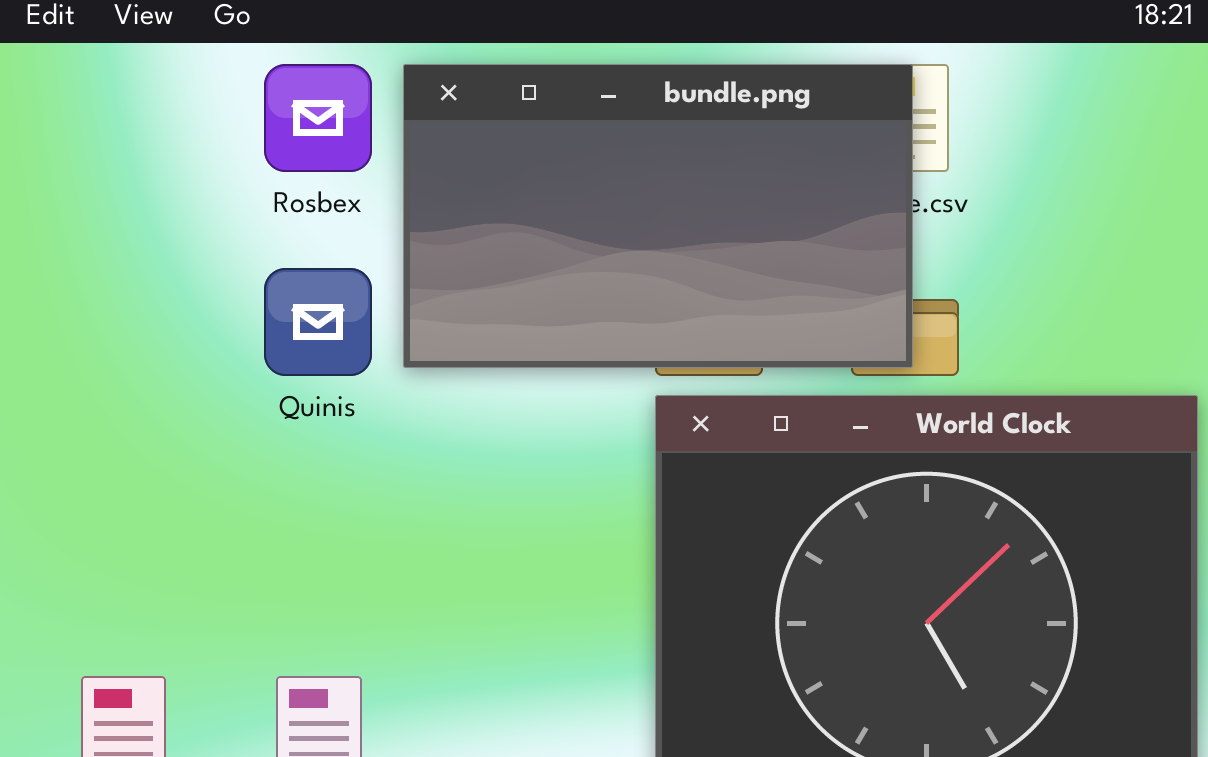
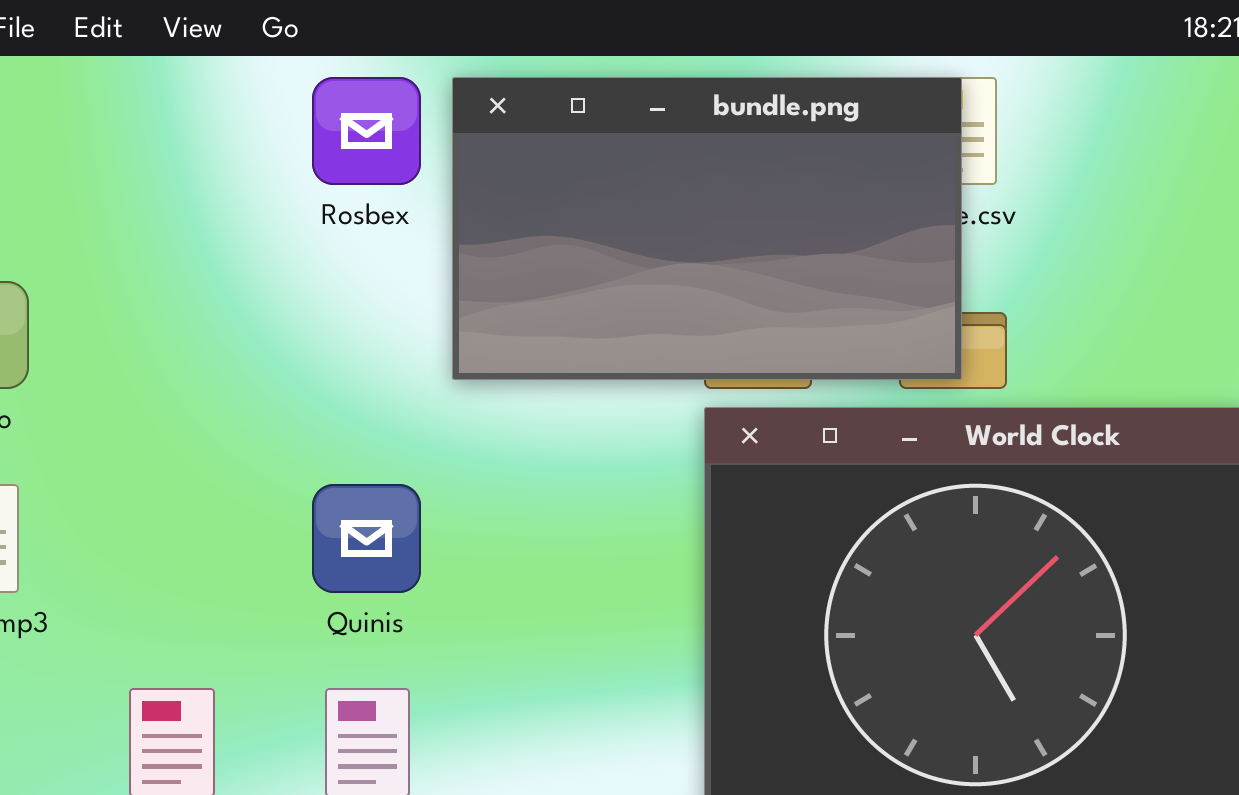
Quinis: [264,268,372,376] -> [312,484,421,593], moved

